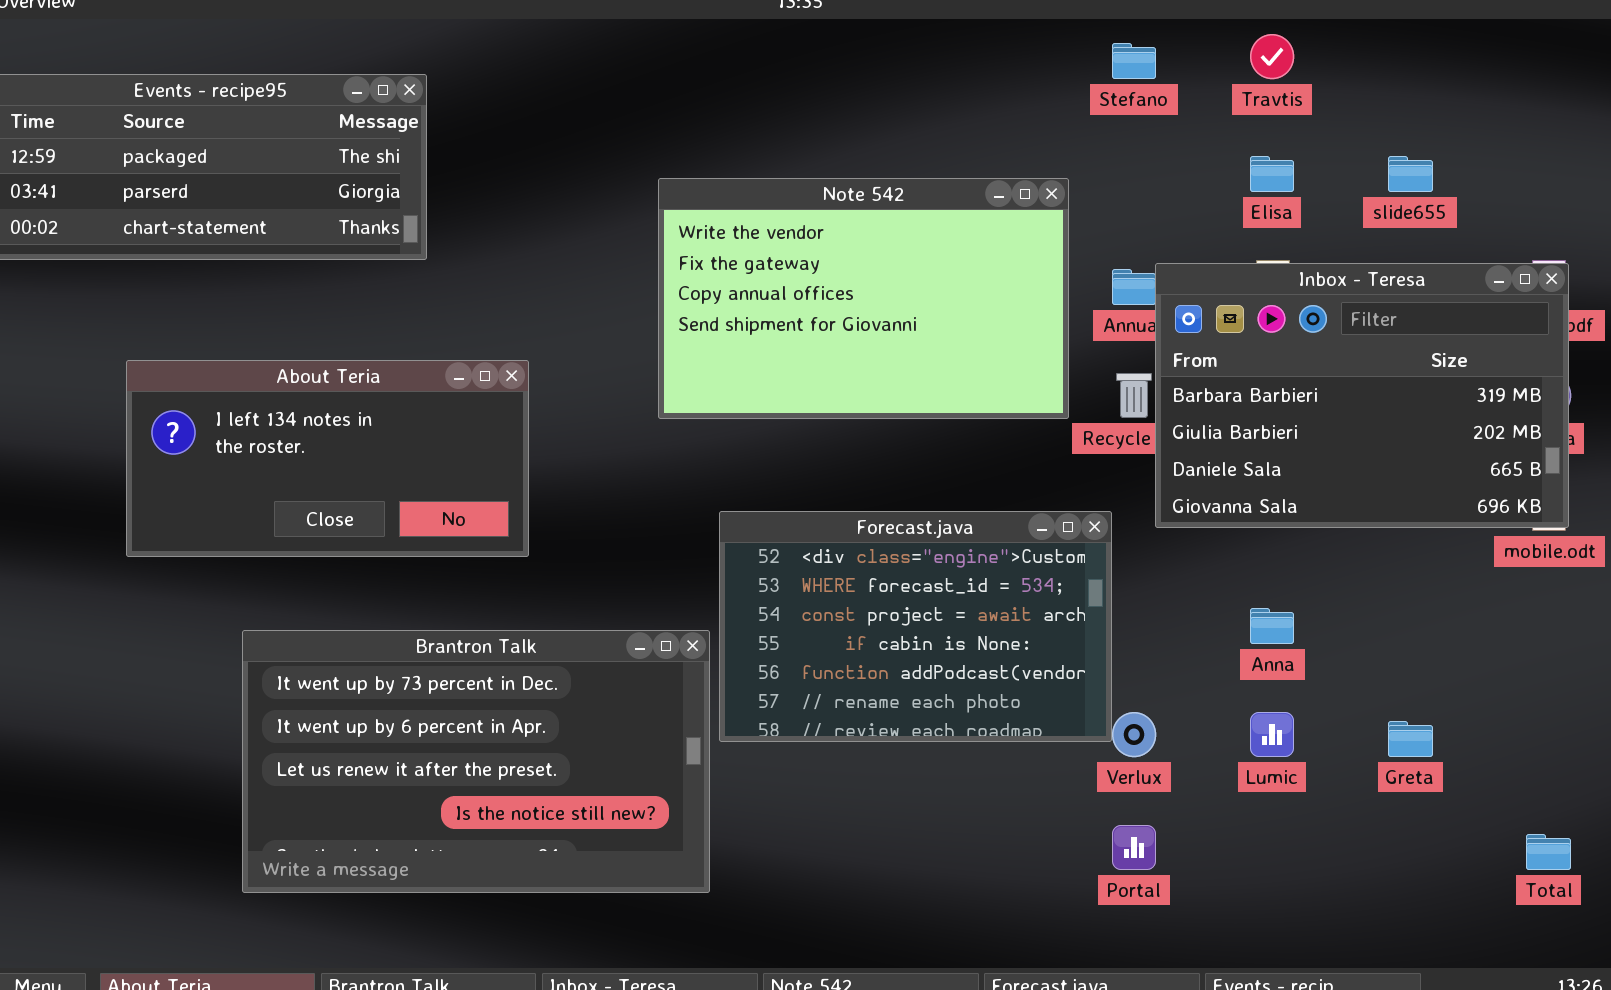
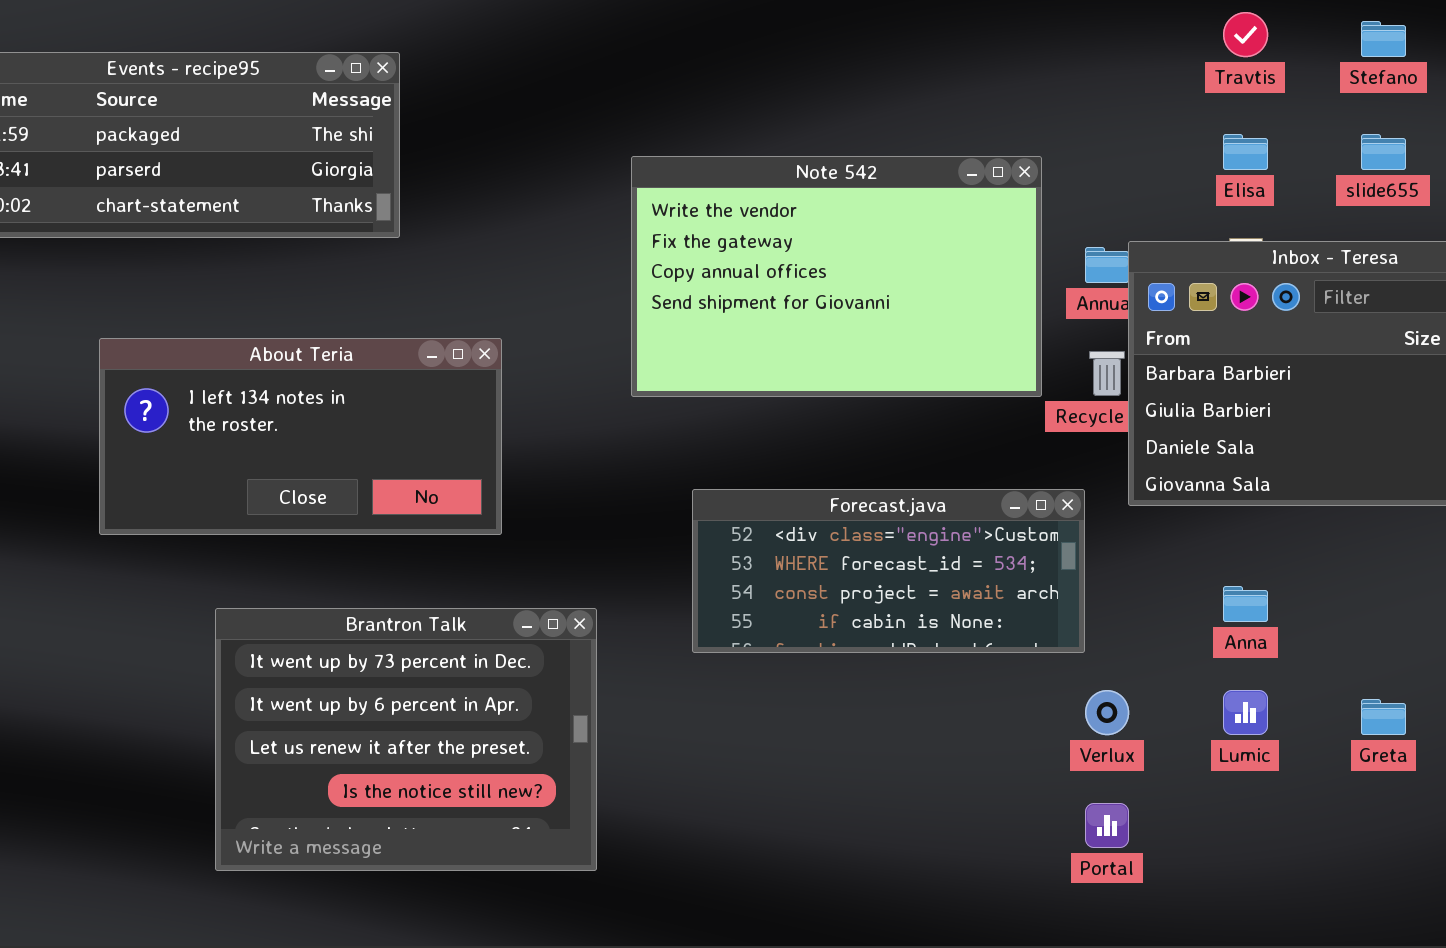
Stefano: [1112,43,1156,79] -> [1361,21,1406,57], moved
Forecast.java: [719,511,1112,742] -> [692,489,1085,653], resized
Brantron Talk: [242,630,710,893] -> [215,608,597,871], resized

